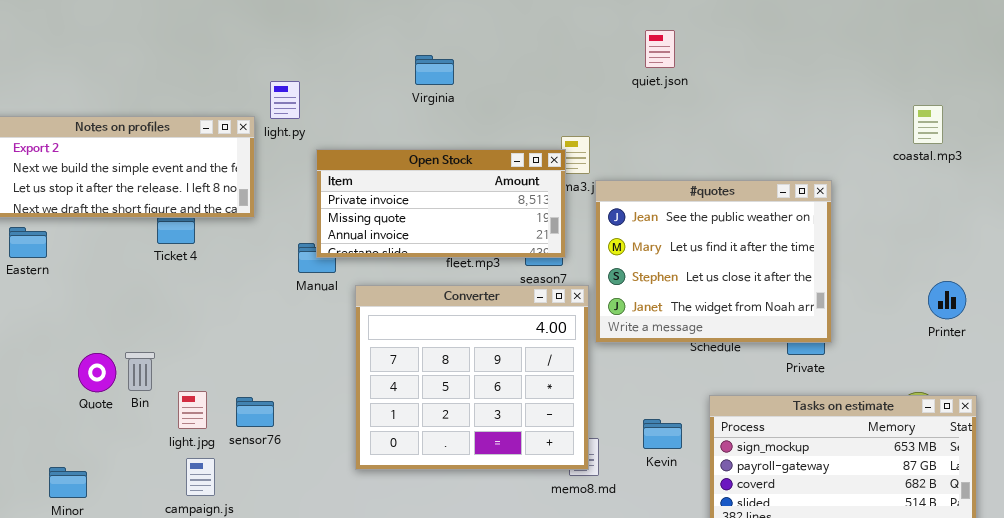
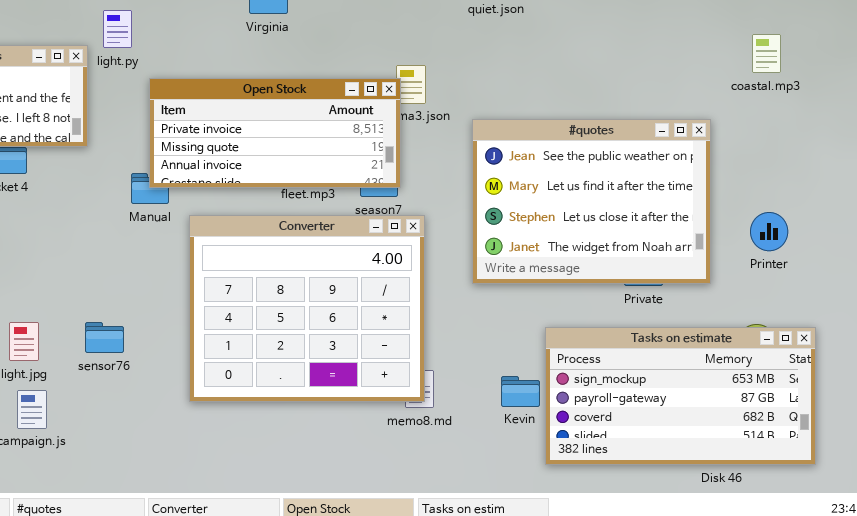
#quotes: [595,180,832,343] -> [472,119,711,284], moved
Printer: [928,281,966,319] -> [750,212,788,251], moved
sensor76: [236,397,274,427] -> [85,322,124,353], moved
Kevin: [643,419,682,449] -> [501,376,540,407], moved

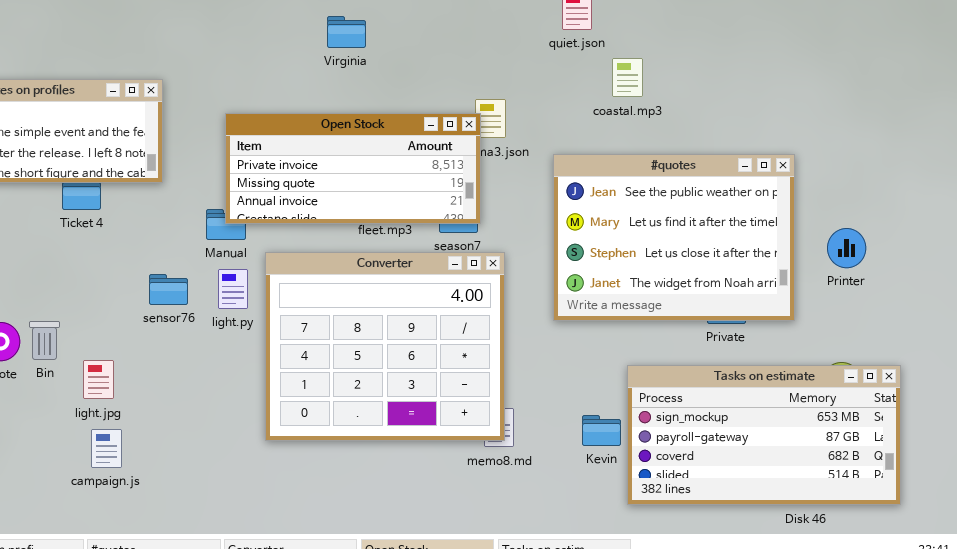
light.py: [103,10,132,48] -> [218,269,248,309], moved
coastal.mp3: [752,34,781,73] -> [612,58,643,97], moved
Printer: [750,212,788,251] -> [827,228,866,268], moved
sensor76: [85,322,124,353] -> [149,274,188,305], moved

